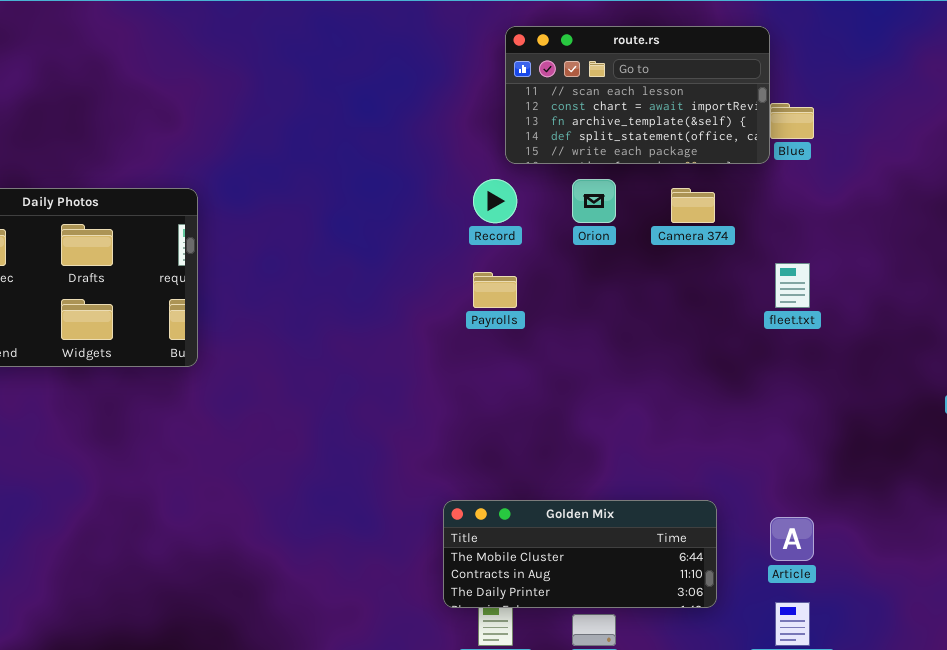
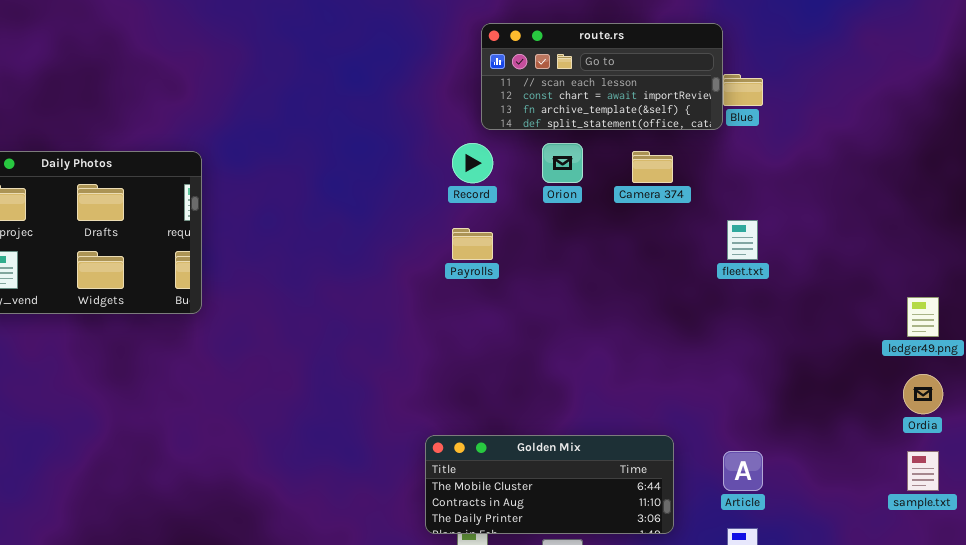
route.rs: [505,26,770,164] -> [481,23,723,130], resized

